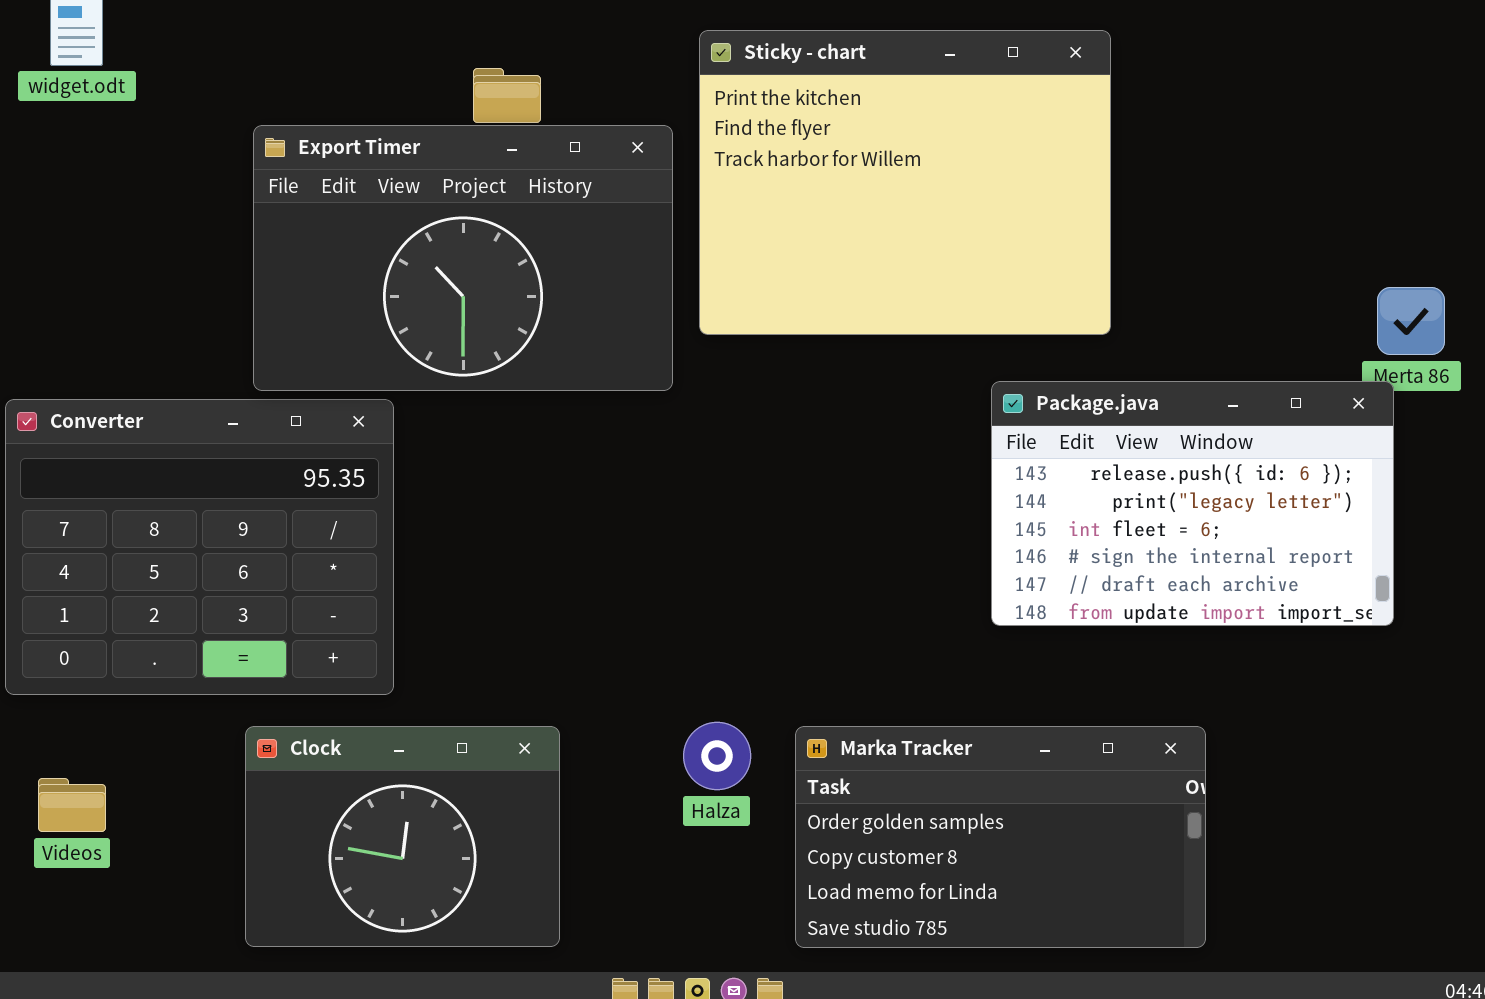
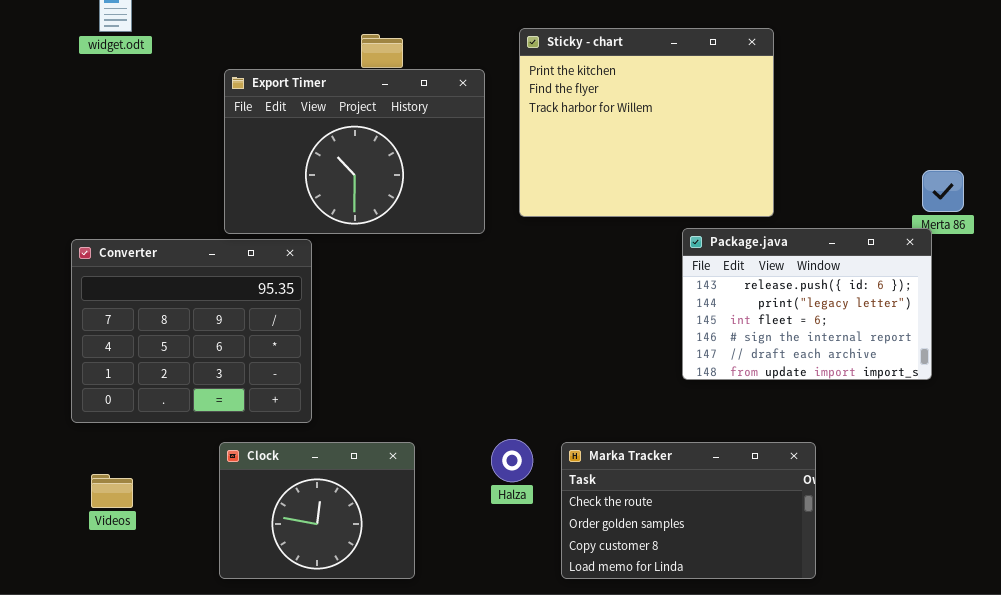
Sticky - chart: [699,30,1111,335] -> [519,28,774,217], moved
Marka Tracker: [795,726,1206,948] -> [561,442,816,579], scrolled up 1 row

